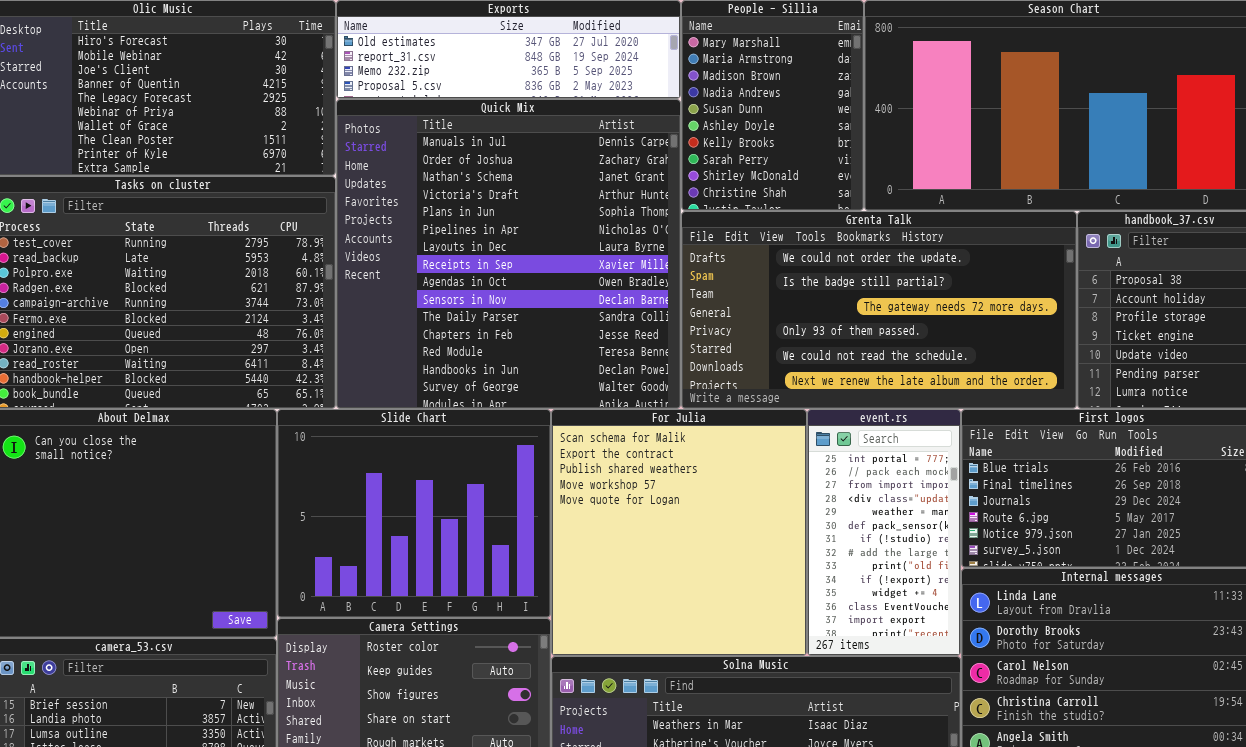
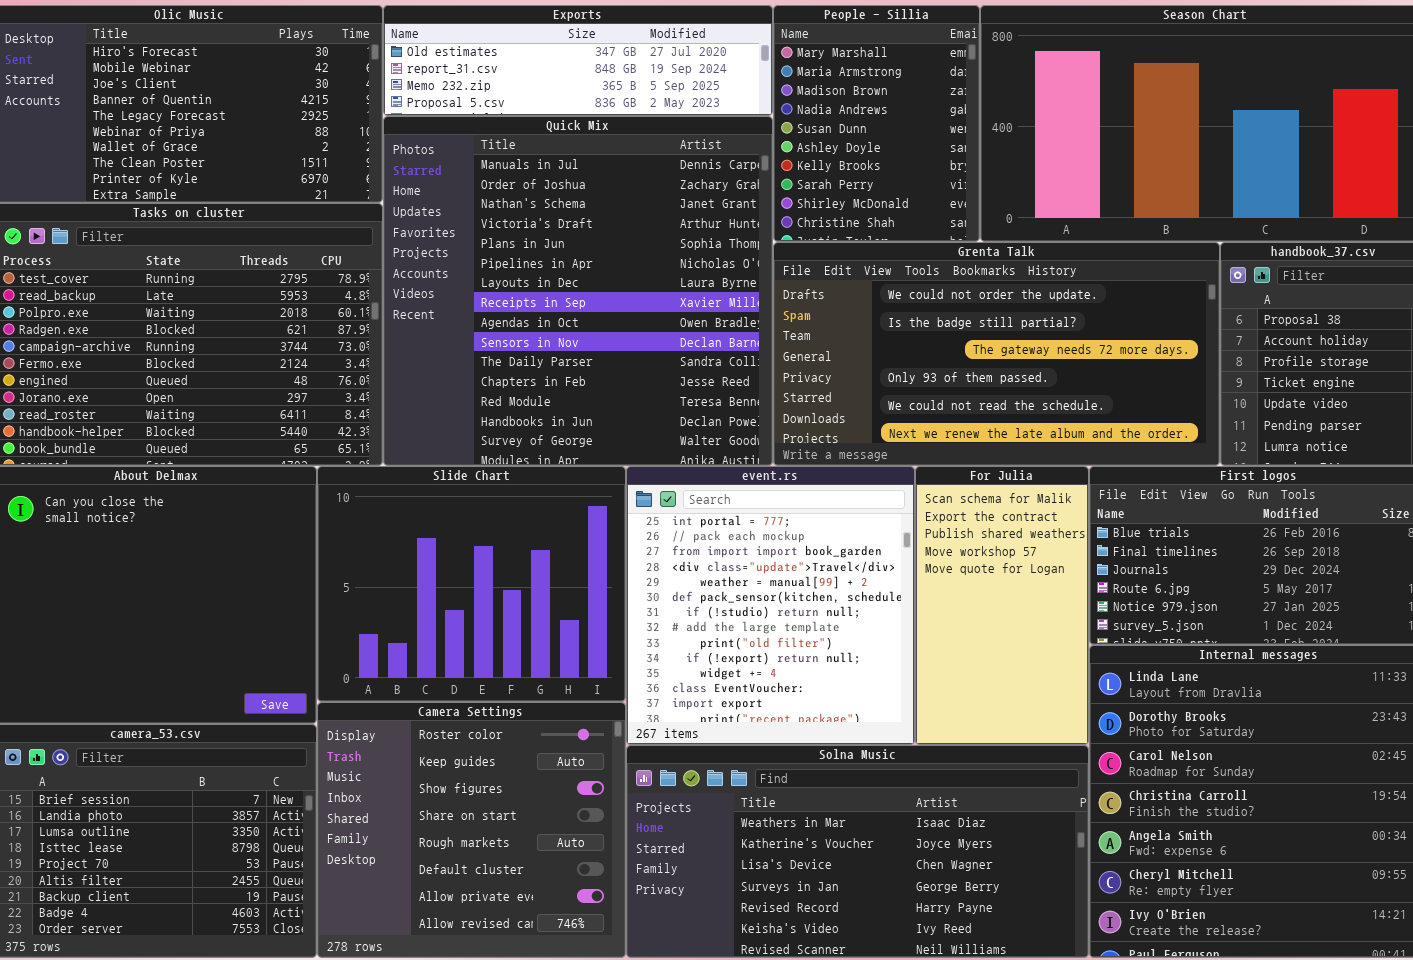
For Julia: [551,409,807,656] -> [915,466,1089,745], moved, resized
event.rs: [807,409,961,656] -> [626,466,915,745], moved, resized

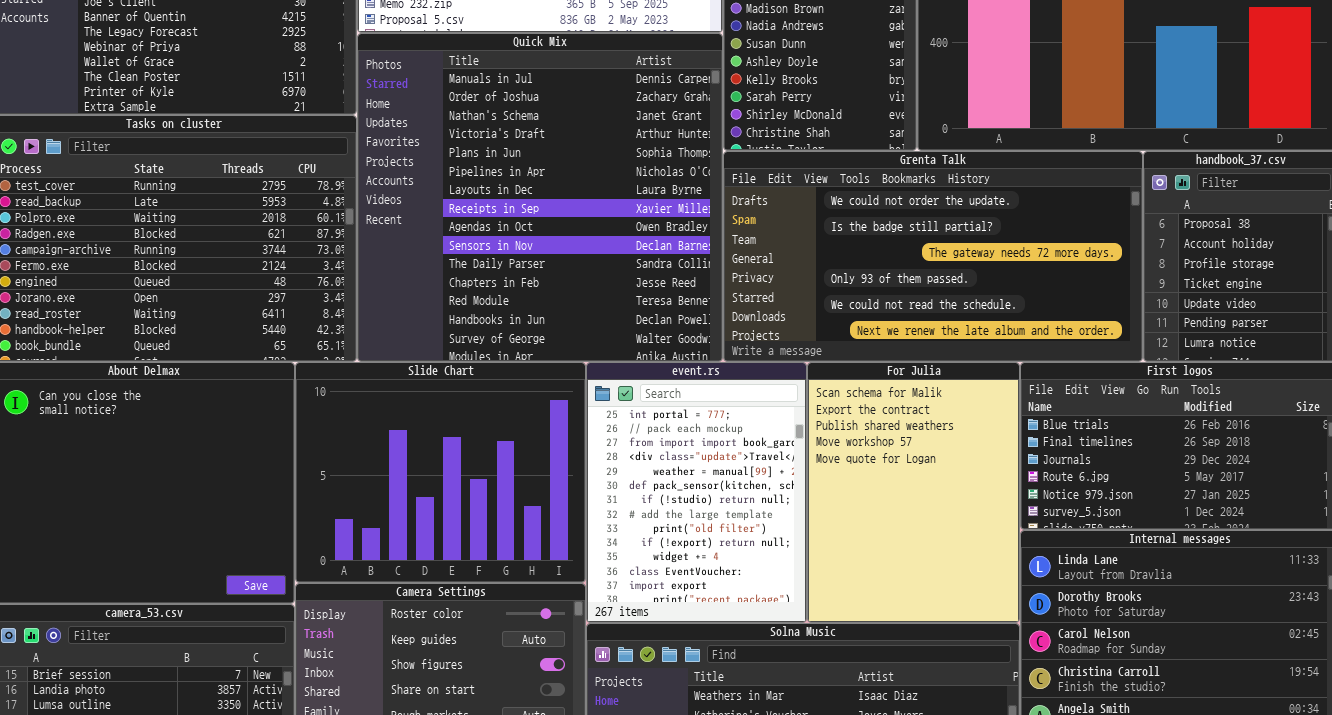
event.rs: [626,466,915,745] -> [586,362,807,623], resized
For Julia: [915,466,1089,745] -> [807,362,1020,623], resized

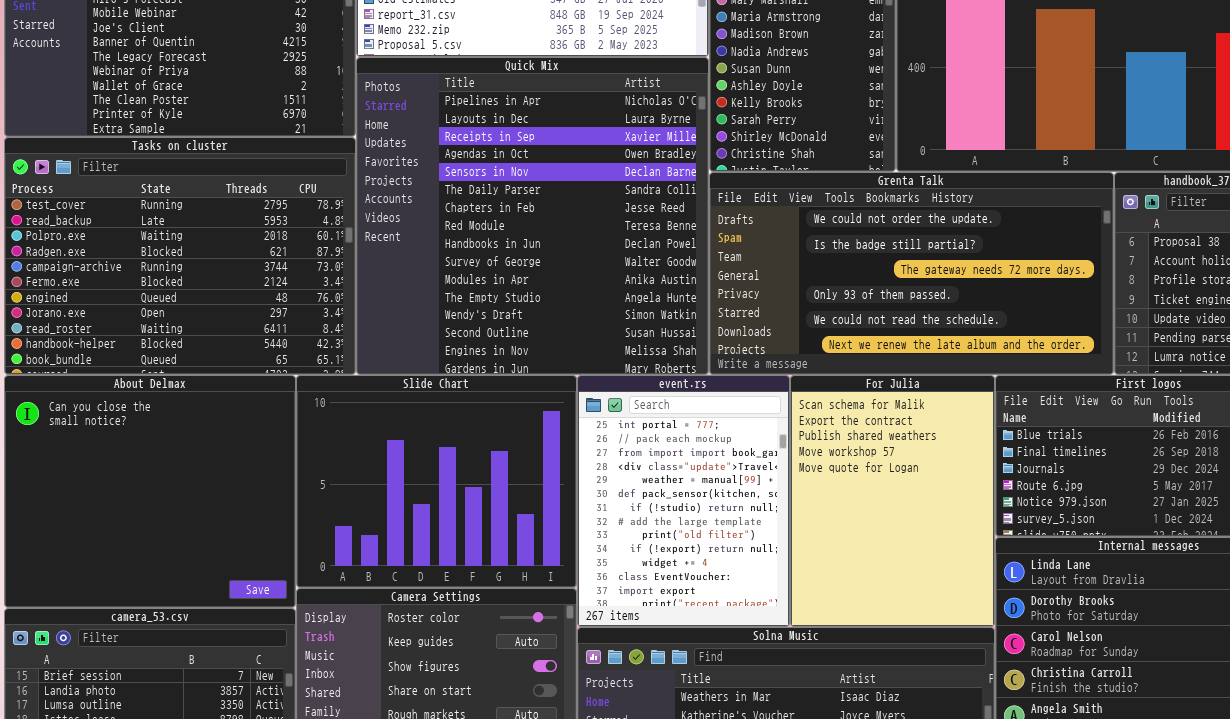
Quick Mix: [357,33,723,362] -> [356,57,709,375], scrolled down 5 rows

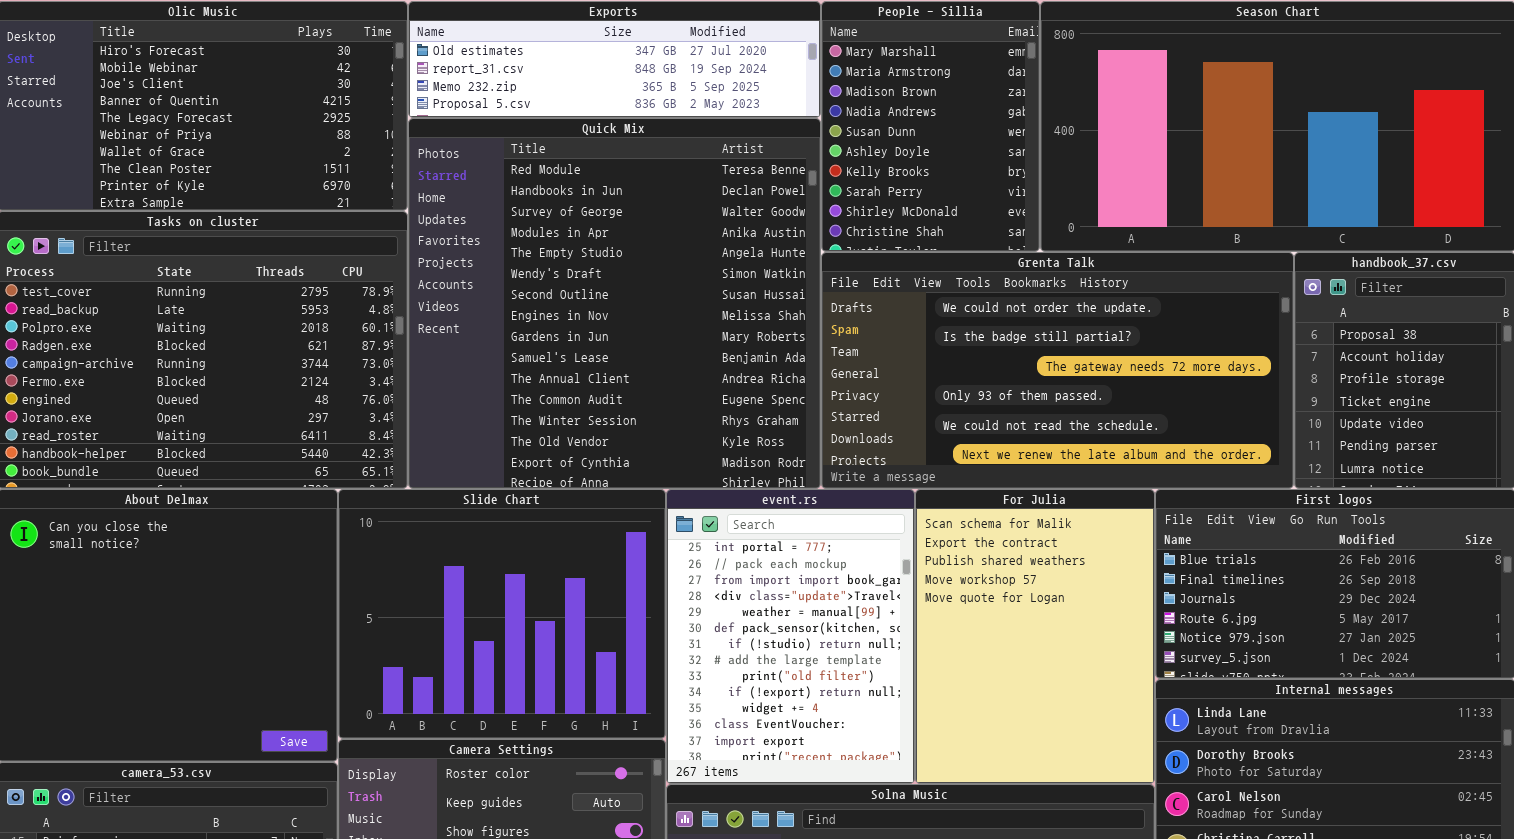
Quick Mix: [356,57,709,375] -> [408,118,821,489], scrolled down 7 rows

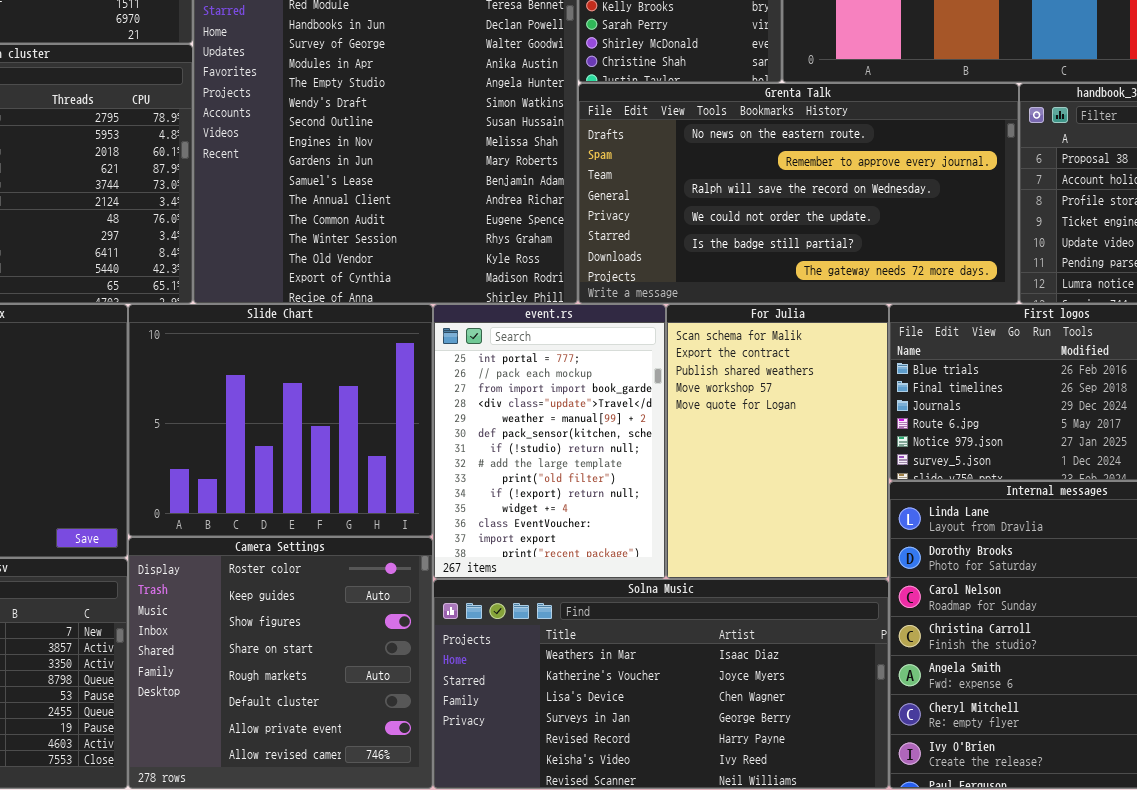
Grenta Talk: [821,252,1294,489] -> [578,83,1019,304], scrolled up 3 rows

